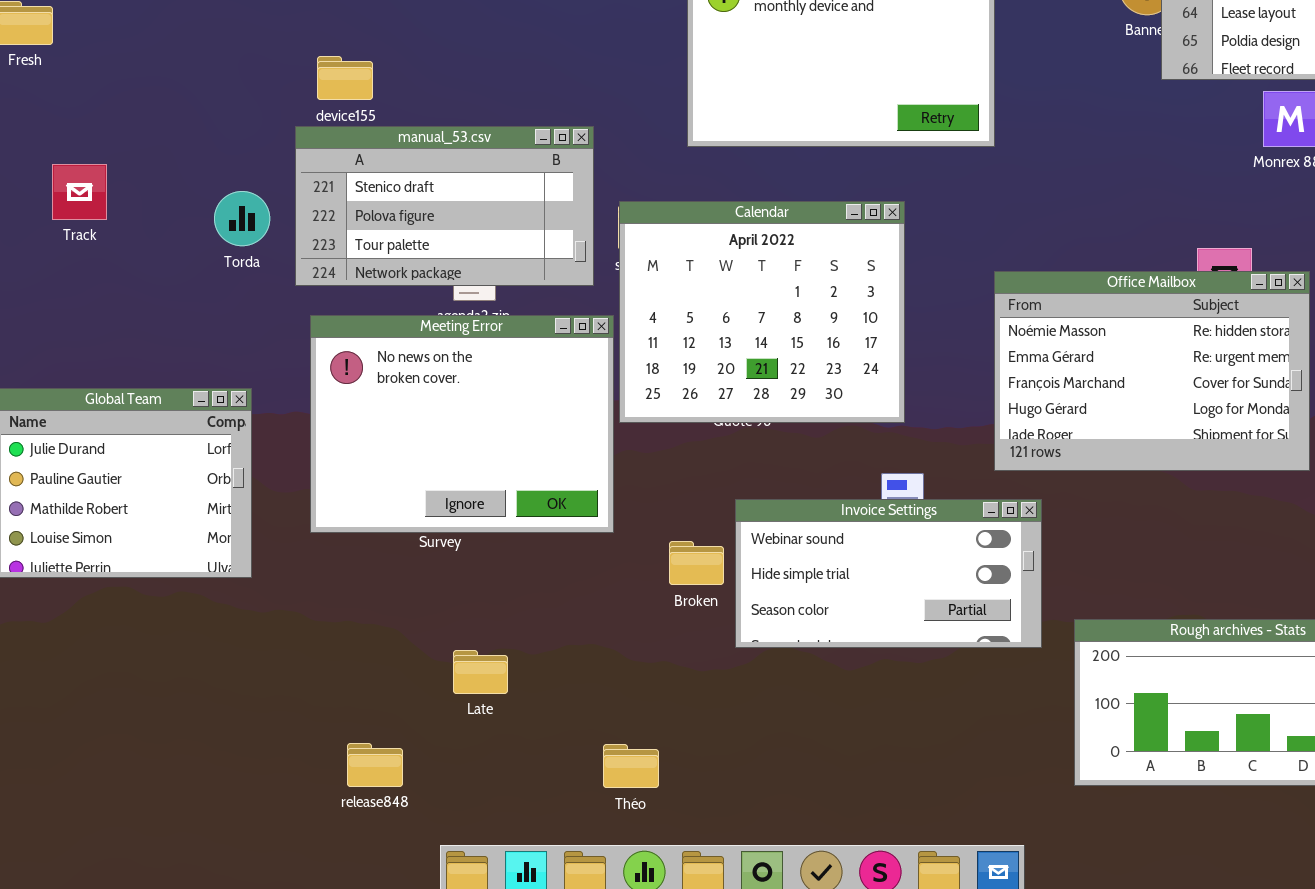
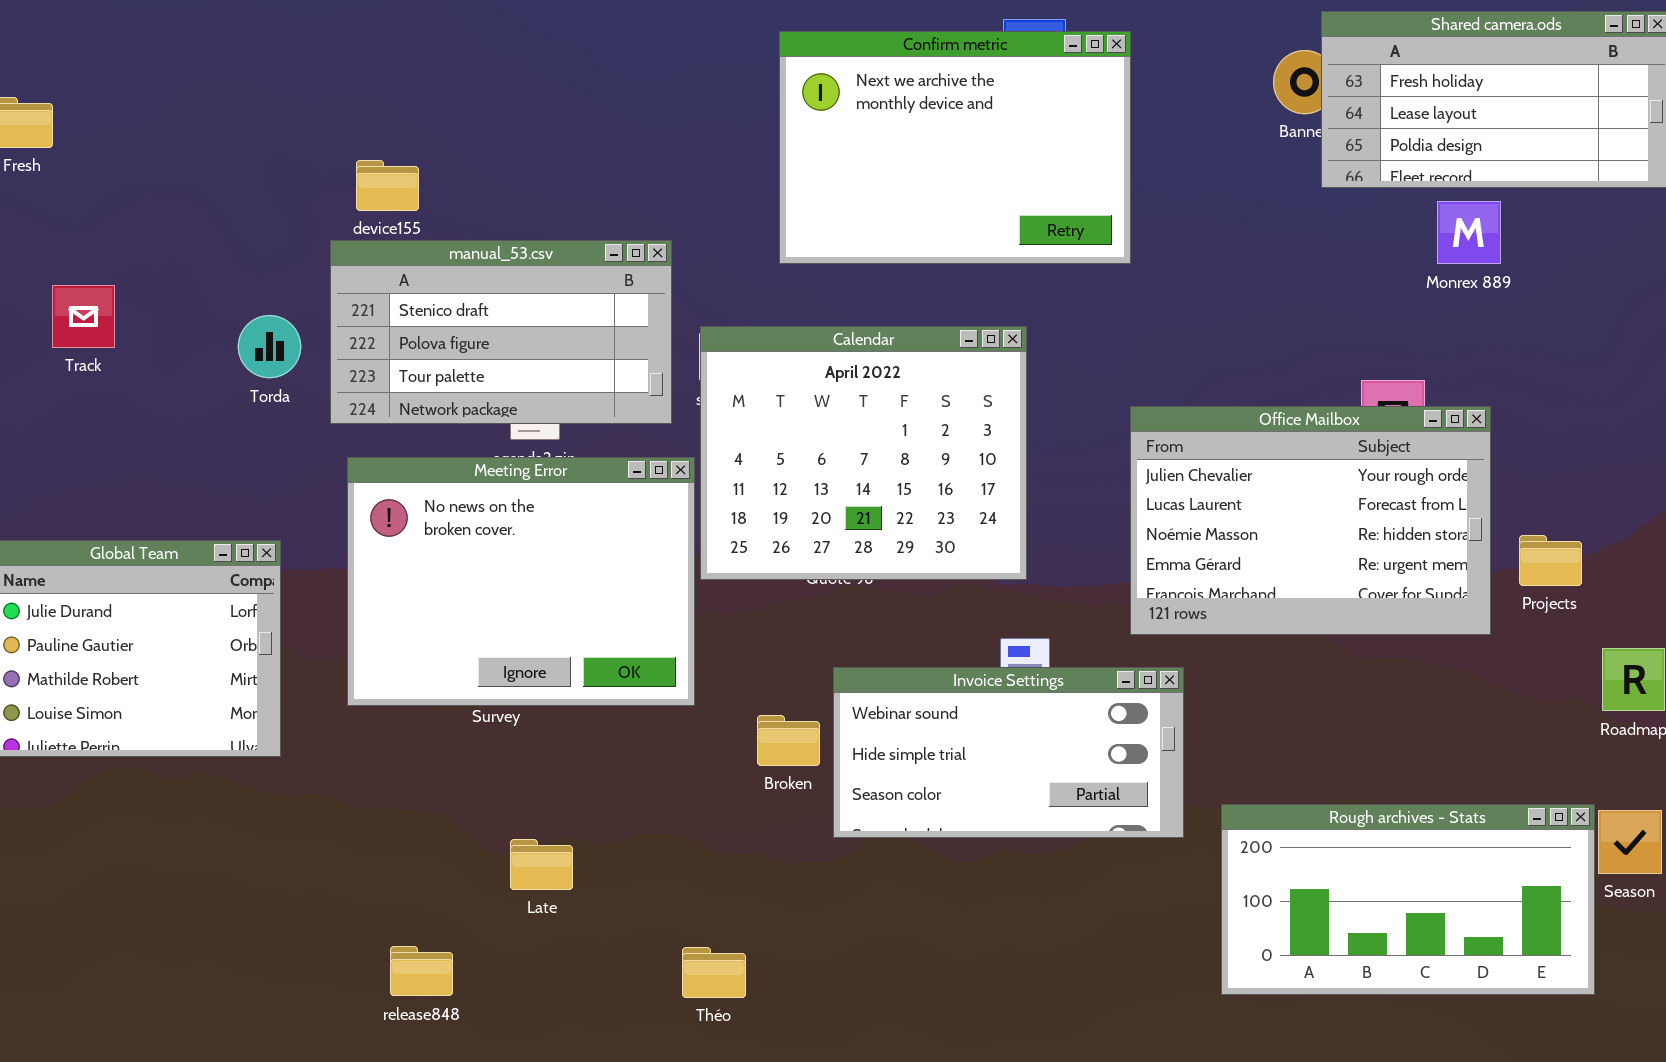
Office Mailbox: [994,271,1310,471] -> [1130,406,1491,635], scrolled up 2 rows

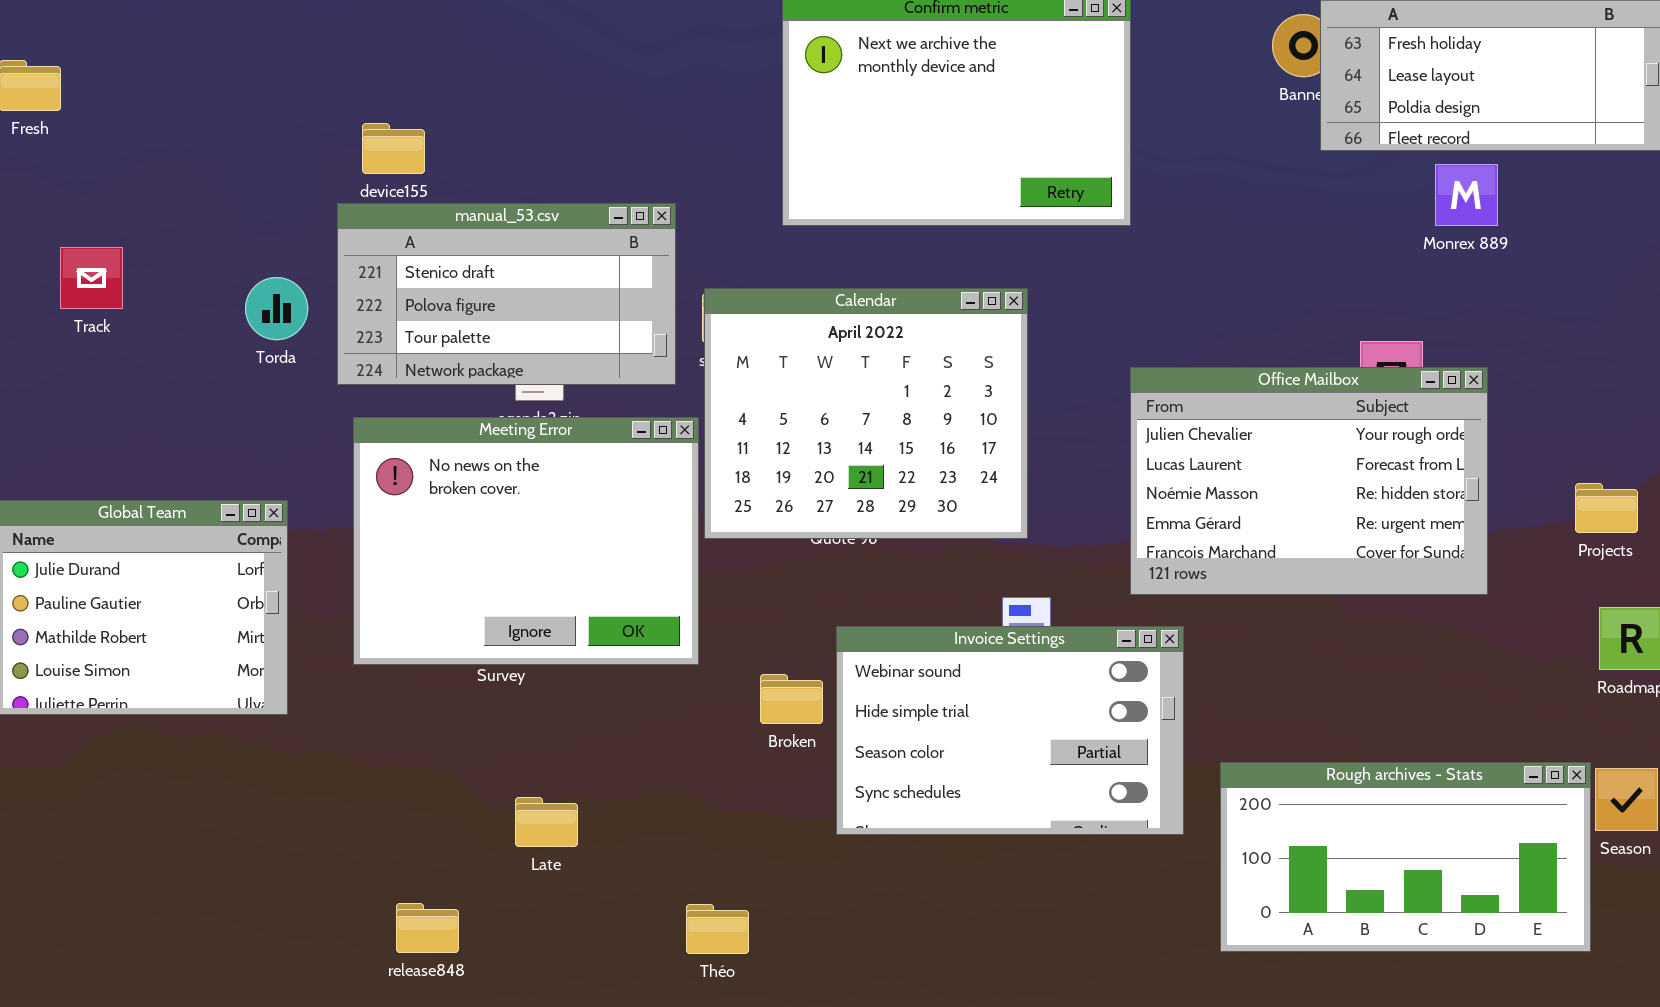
Projects: [1519,535,1582,586] -> [1575,483,1638,533], moved
Invoice Settings: [833,667,1184,838] -> [836,626,1184,835], resized

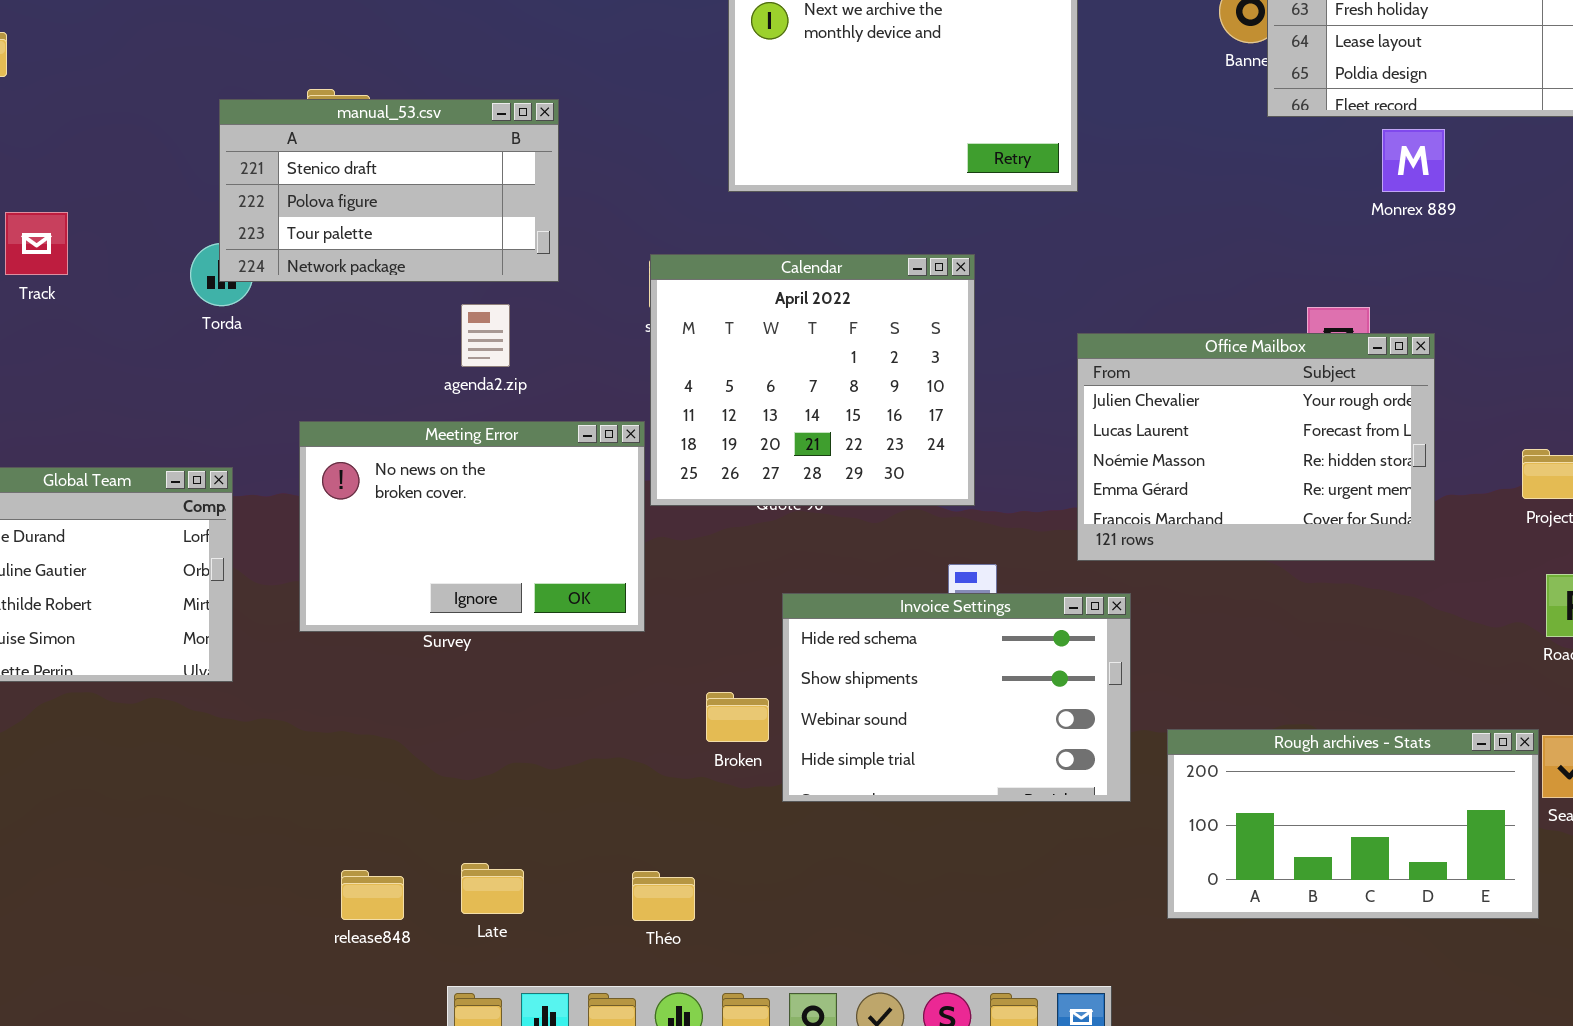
manual_53.csv: [337,203,676,385] -> [219,99,559,282], moved
Meeting Error: [353,417,699,665] -> [299,421,645,632], resized
Invoice Settings: [836,626,1184,835] -> [782,593,1131,802], scrolled up 2 rows
Broken: [760,674,823,724] -> [706,692,769,742], moved
Late: [515,797,578,847] -> [461,863,524,914], moved

